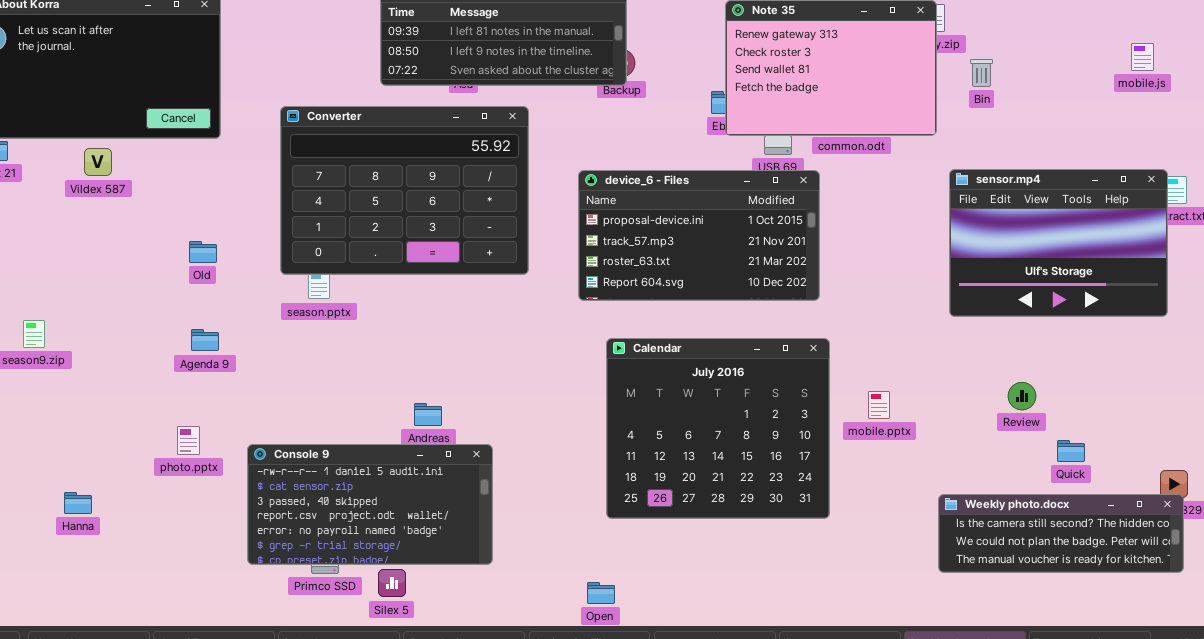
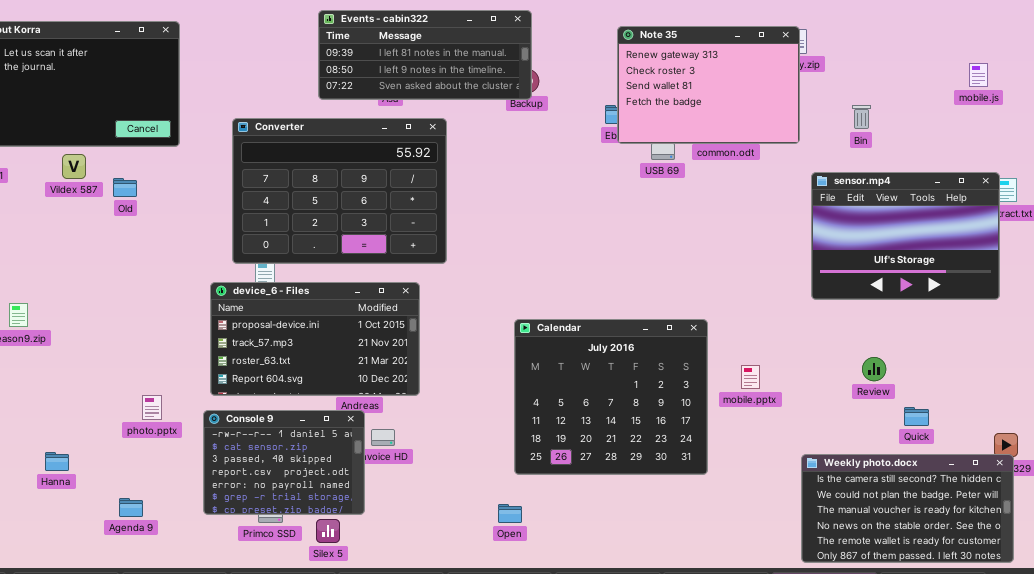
Bin: [970,59,993,87] -> [852,105,871,129], moved
device_6 - Files: [578,170,820,301] -> [210,282,420,396], moved
Old: [189,241,217,263] -> [113,178,137,197], moved
Agenda 9: [191,329,219,351] -> [119,498,143,517], moved
Console 9: [247,444,493,565] -> [203,410,365,515], resized
Weekly photo.docx: [938,494,1184,573] -> [801,454,1014,563], resized
Open: [587,582,615,604] -> [498,504,522,523], moved

